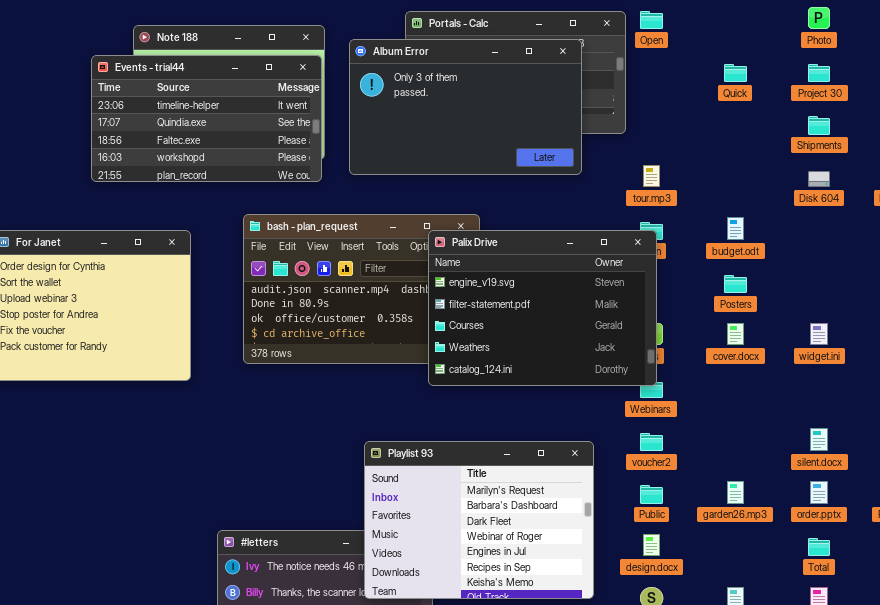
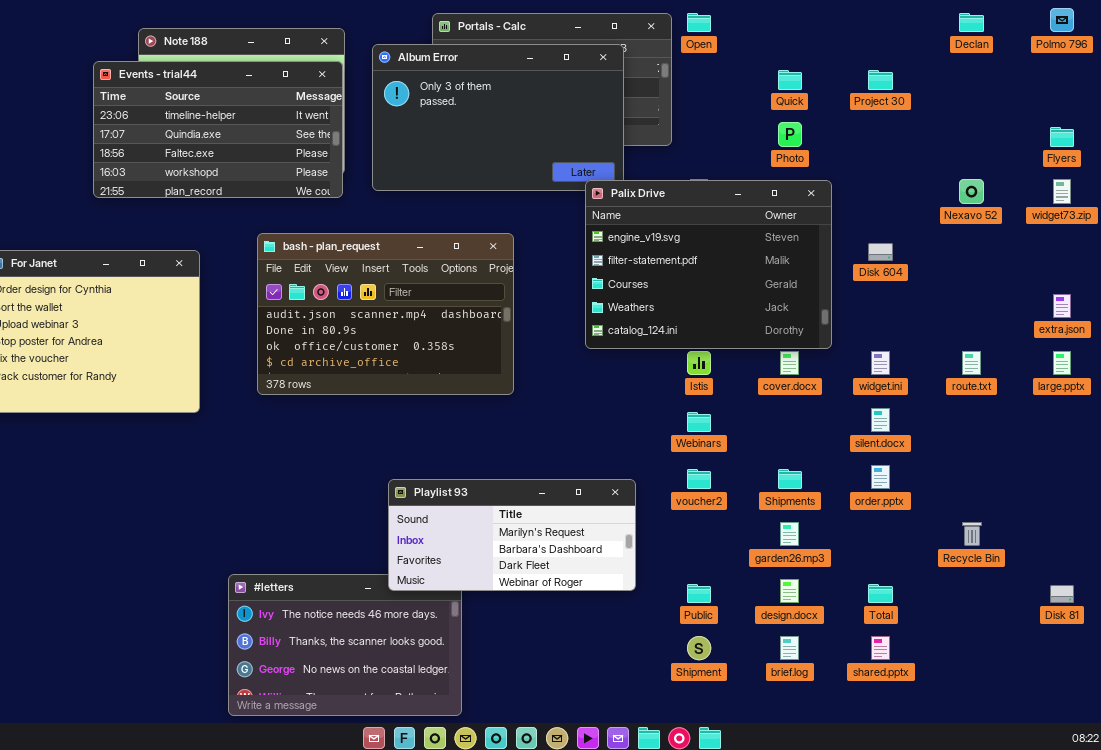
Photo: [808,7,830,29] -> [778,122,802,147], moved
Shipments: [808,116,830,135] -> [778,469,802,489], moved
Disk 604: [808,171,830,187] -> [868,243,893,261], moved
Palix Drive: [428,230,657,386] -> [585,180,832,349], moved
silent.docx: [810,428,828,451] -> [871,408,890,432], moved
Playlist 93: [364,441,594,599] -> [388,479,636,591], resized
order.pptx: [810,481,828,504] -> [871,465,890,489], moved
Public: [640,485,663,504] -> [687,584,711,603], moved
design.docx: [643,534,660,556] -> [780,579,799,603], moved

